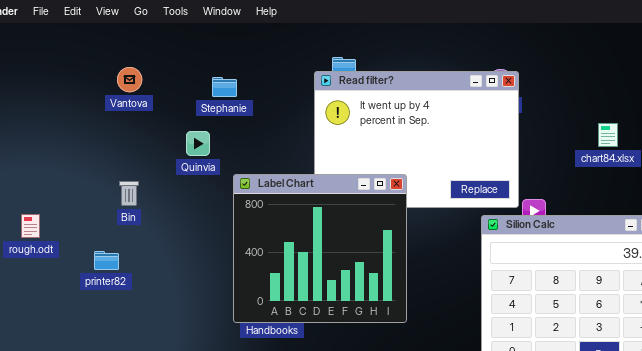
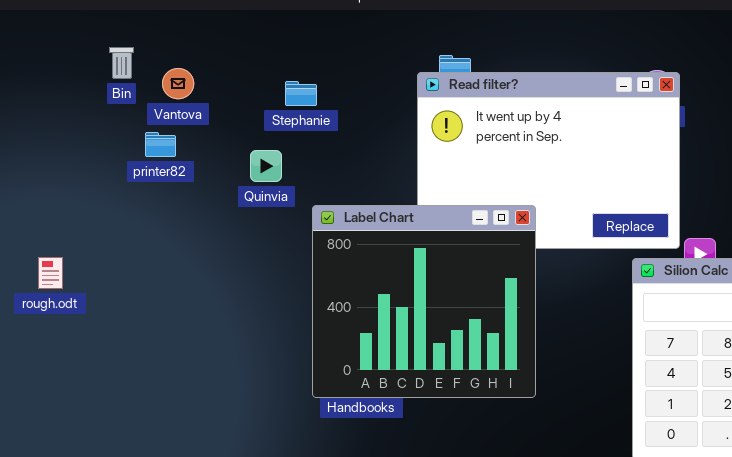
Bin: [119,181,139,206] -> [109,47,134,79], moved
printer82: [94,251,119,270] -> [145,132,176,157], moved

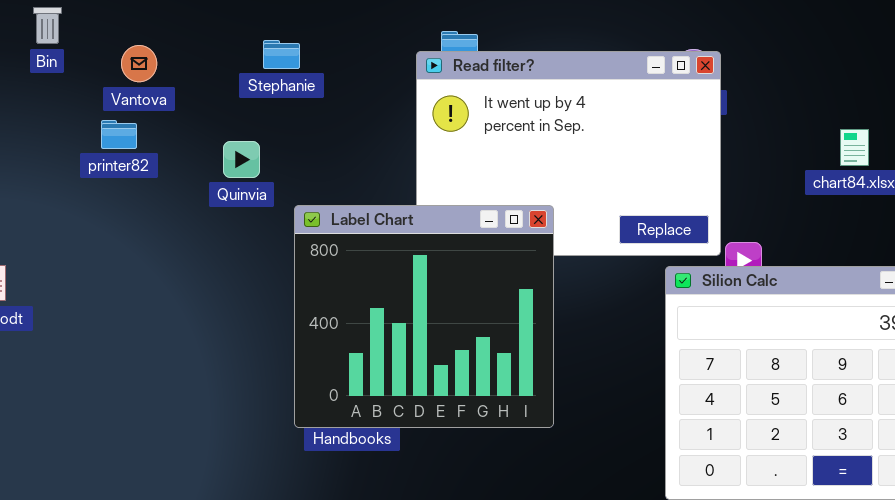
Bin: [109,47,134,79] -> [33,7,62,44], moved
Stephanie: [285,81,317,106] -> [263,40,300,69], moved

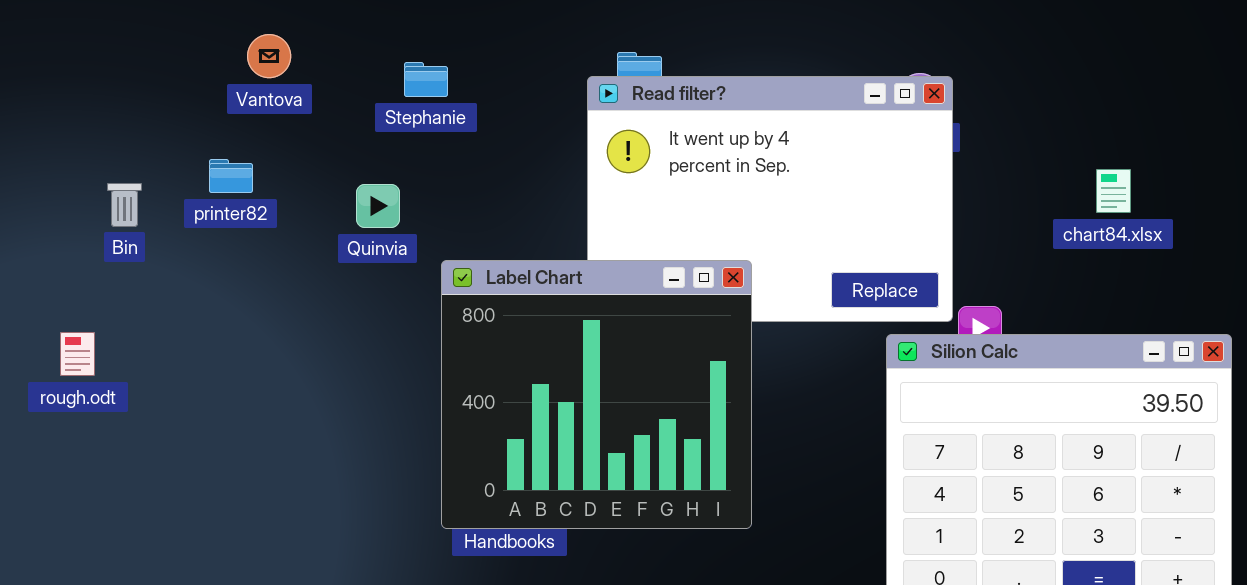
Bin: [33,7,62,44] -> [107,183,142,227], moved
Vantova: [121,45,157,82] -> [247,34,291,78], moved

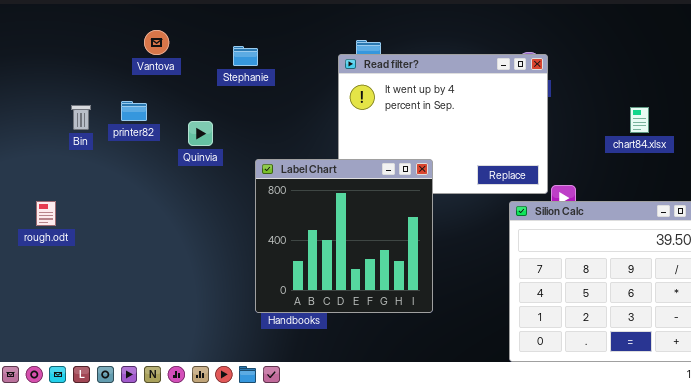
Bin: [107,183,142,227] -> [71,105,91,130], moved
Quinvia: [356,184,400,228] -> [188,121,213,146], moved

